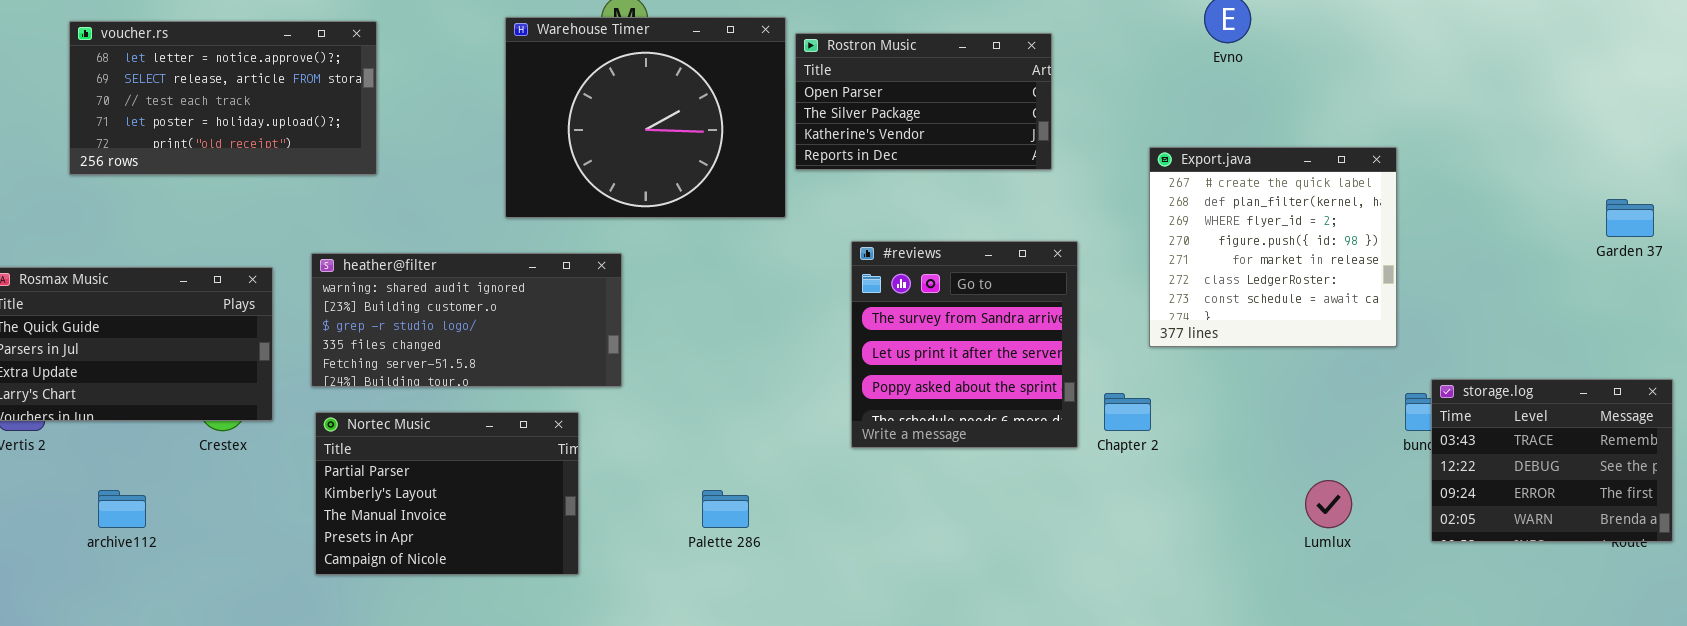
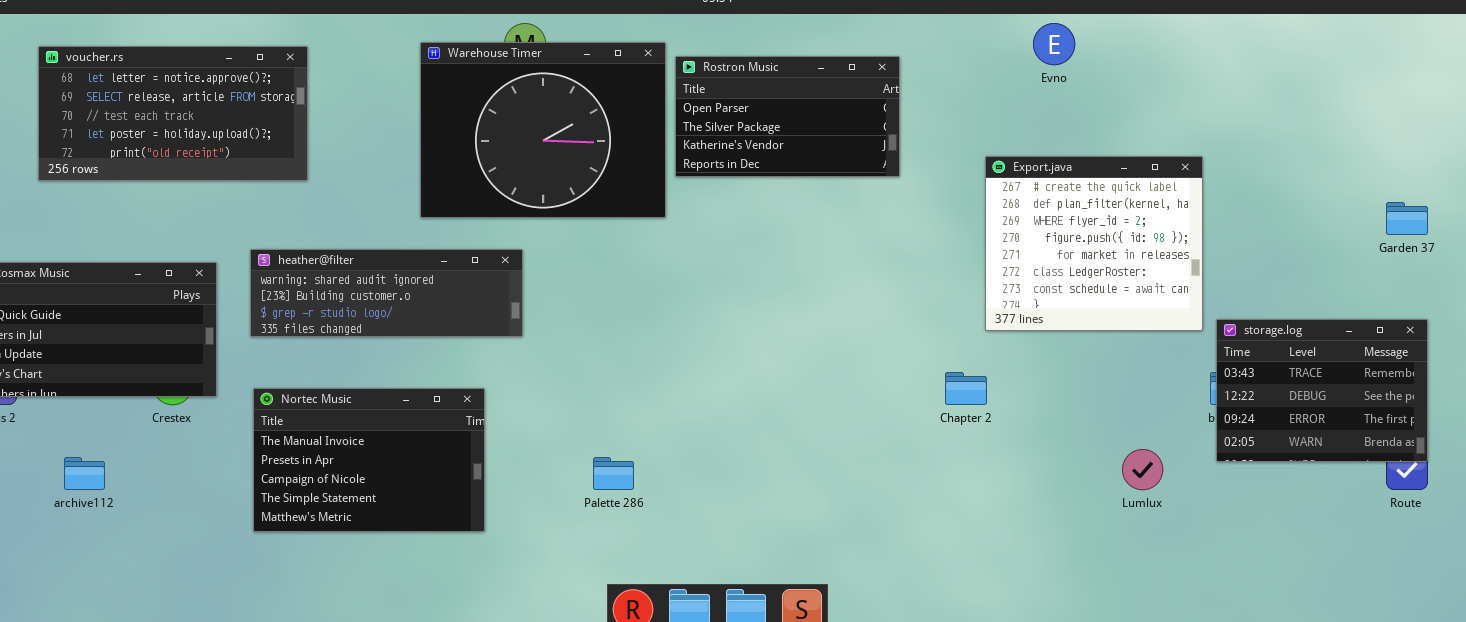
#reviews: [851,241,1078,448] -> none, closed
heather@filter: [311,253,622,387] -> [250,249,523,337], resized
storage.log: [1431,379,1673,542] -> [1216,319,1428,462], moved
Nortec Music: [315,412,579,575] -> [253,388,485,532], scrolled down 2 rows

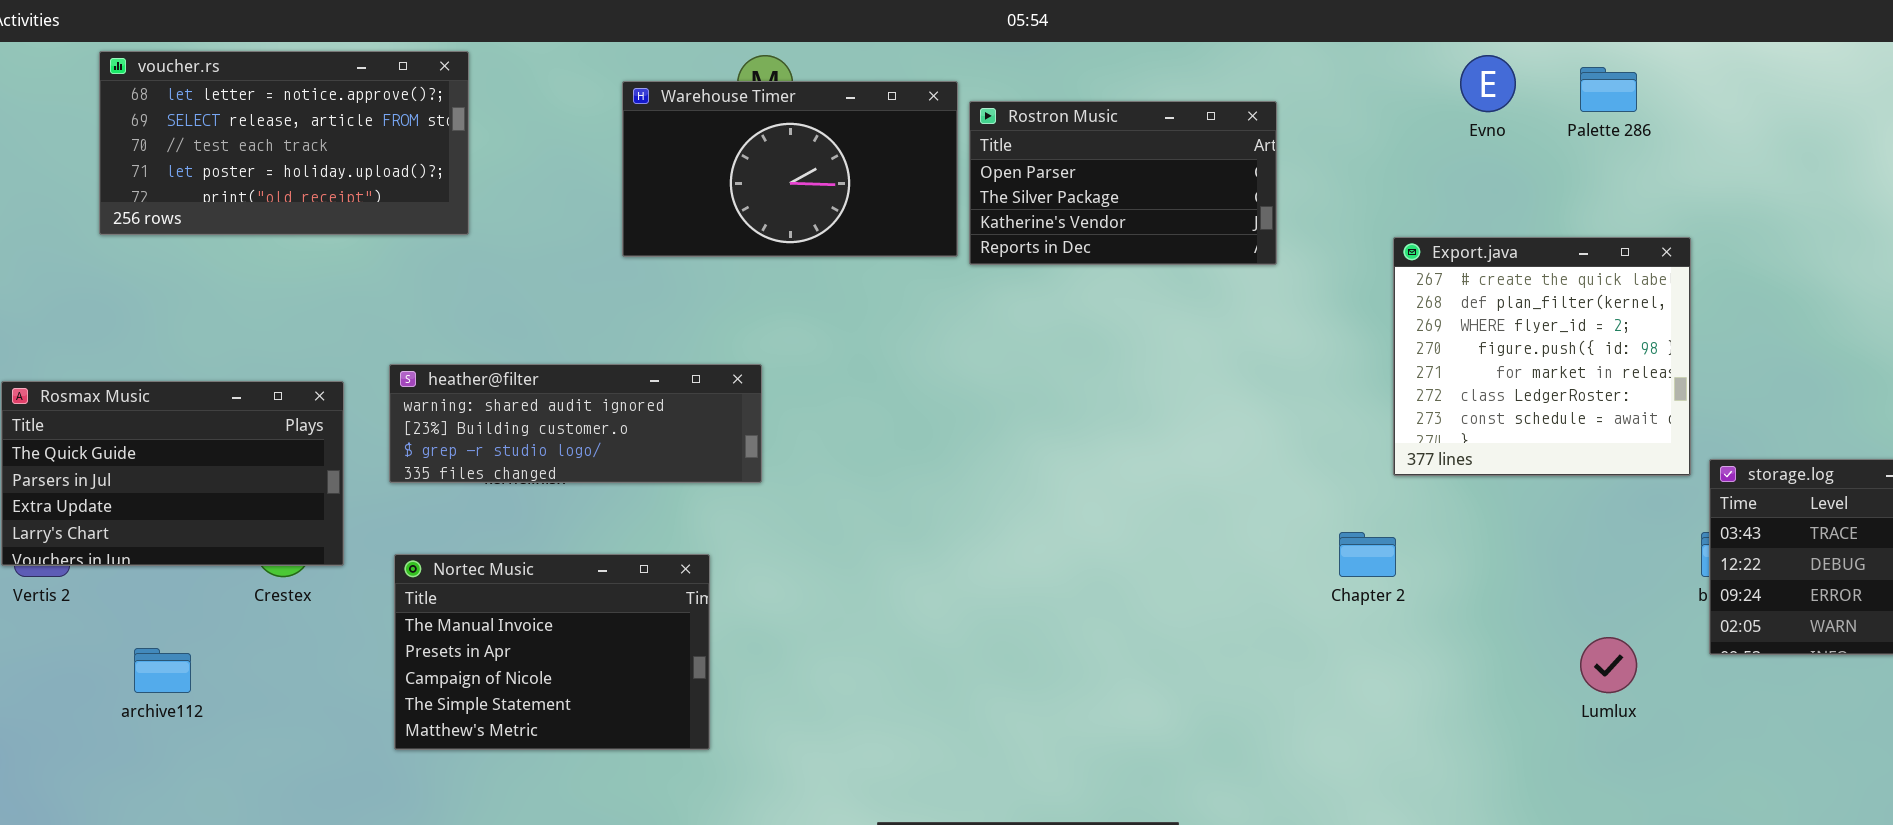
Warehouse Timer: [420,42,666,218] -> [622,81,958,257], resized
voucher.rs: [38,46,308,181] -> [99,51,469,235], moved
Palette 286: [593,457,634,490] -> [1580,67,1637,112], moved

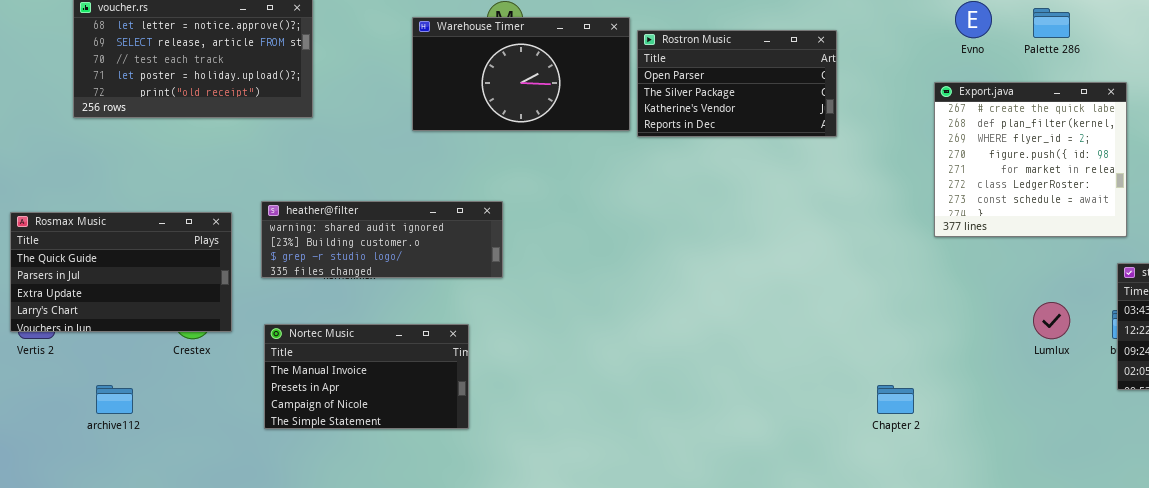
Export.java: [1393,237,1691,476] -> [934,82,1127,237], moved
Chapter 2: [1339,532,1396,577] -> [877,385,914,414], moved
Nortec Music: [394,554,710,750] -> [264,324,469,429], resized
Lumlux: [1580,637,1637,693] -> [1033,302,1070,339], moved

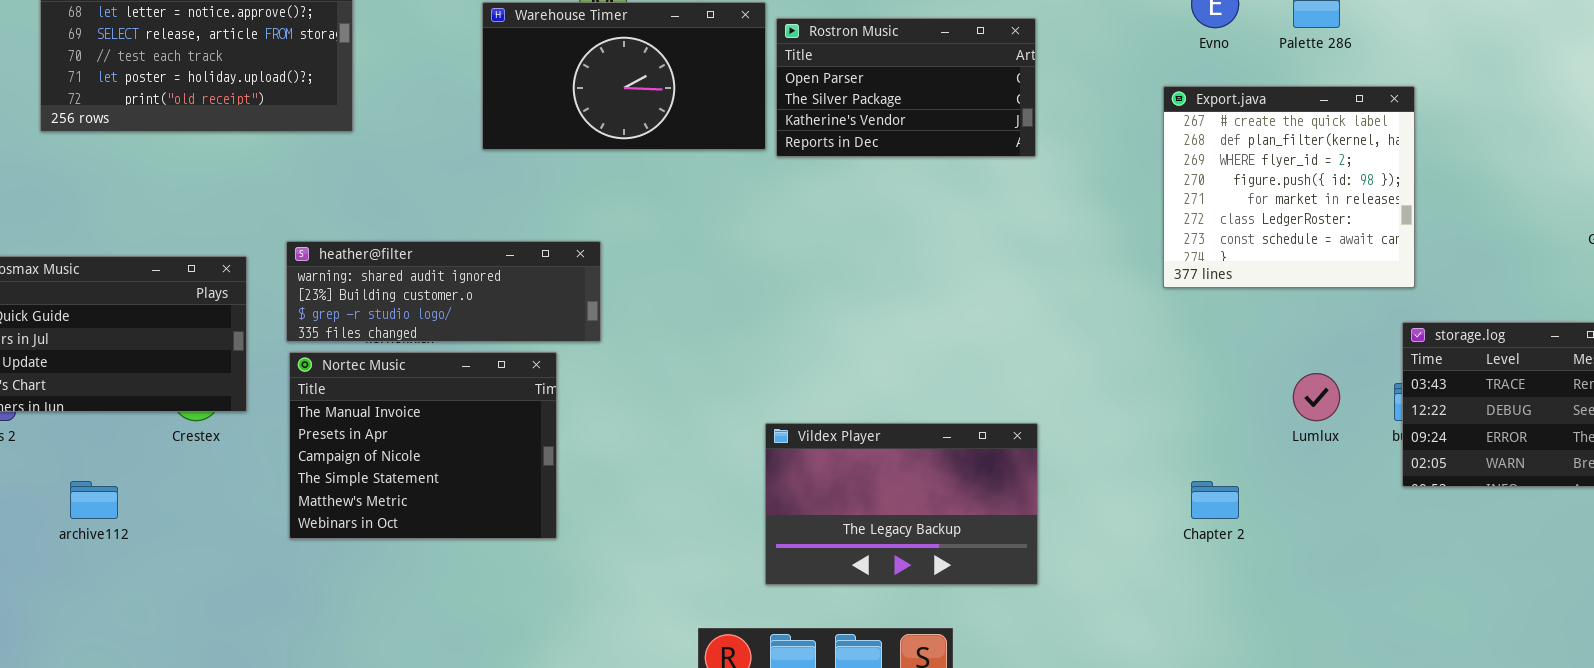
Nortec Music: [264,324,469,429] -> [289,352,557,539], resized
Vildex Player: none -> [765,423,1038,585], opened
Chapter 2: [877,385,914,414] -> [1191,481,1239,519], moved

